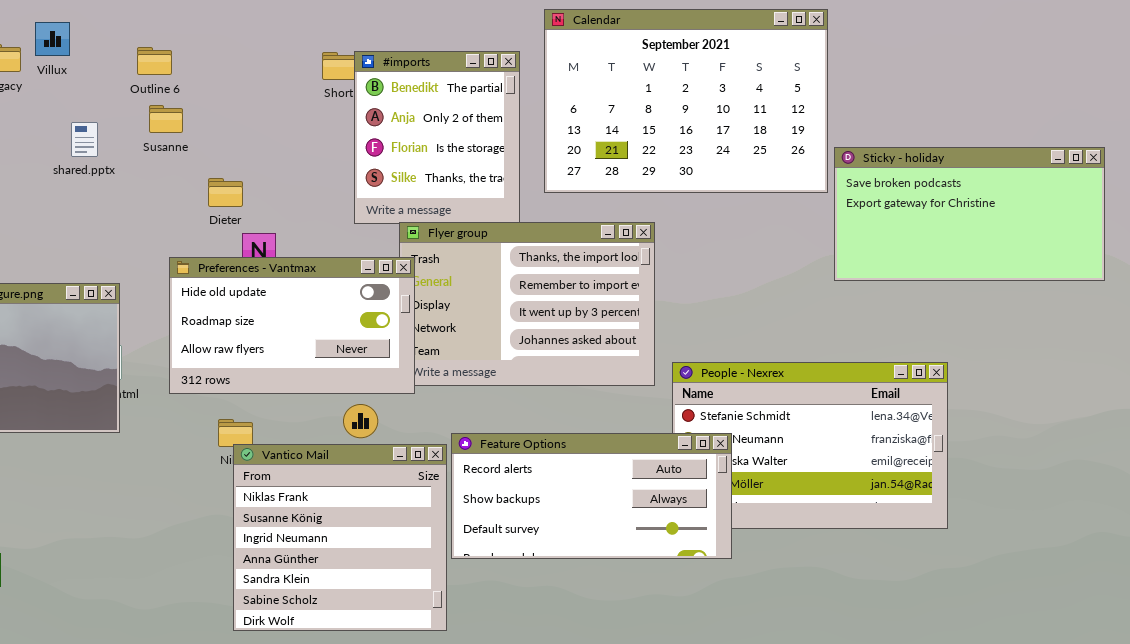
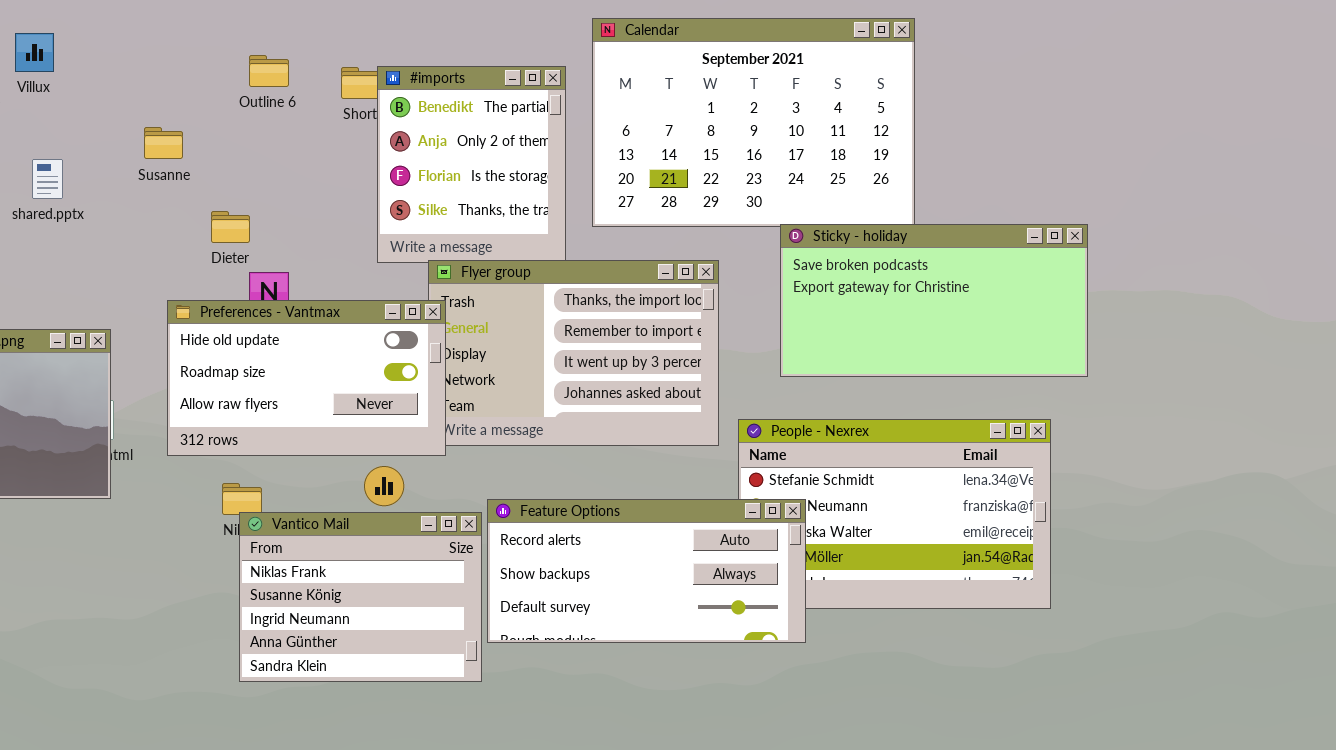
Outline 6: [137,47,172,75] -> [249,55,289,87], moved
shared.pptx: [71,122,98,157] -> [32,159,63,199], moved
Sticky - holiday: [834,147,1105,281] -> [780,224,1088,377], moved
Vantico Mail: [233,444,447,631] -> [239,512,482,682], resized

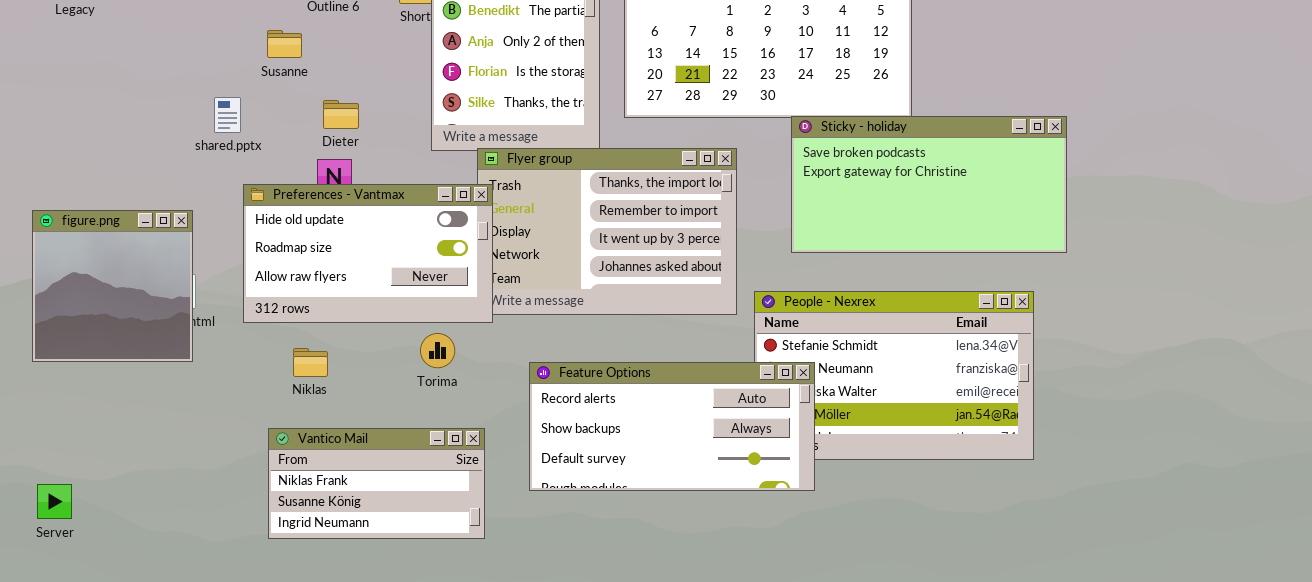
Susanne: [144,127,183,159] -> [267,30,302,58], moved
shared.pptx: [32,159,63,199] -> [214,97,241,133], moved
Dieter: [211,211,250,243] -> [323,100,359,129], moved
Vantico Mail: [239,512,482,682] -> [268,428,485,539], moved, resized

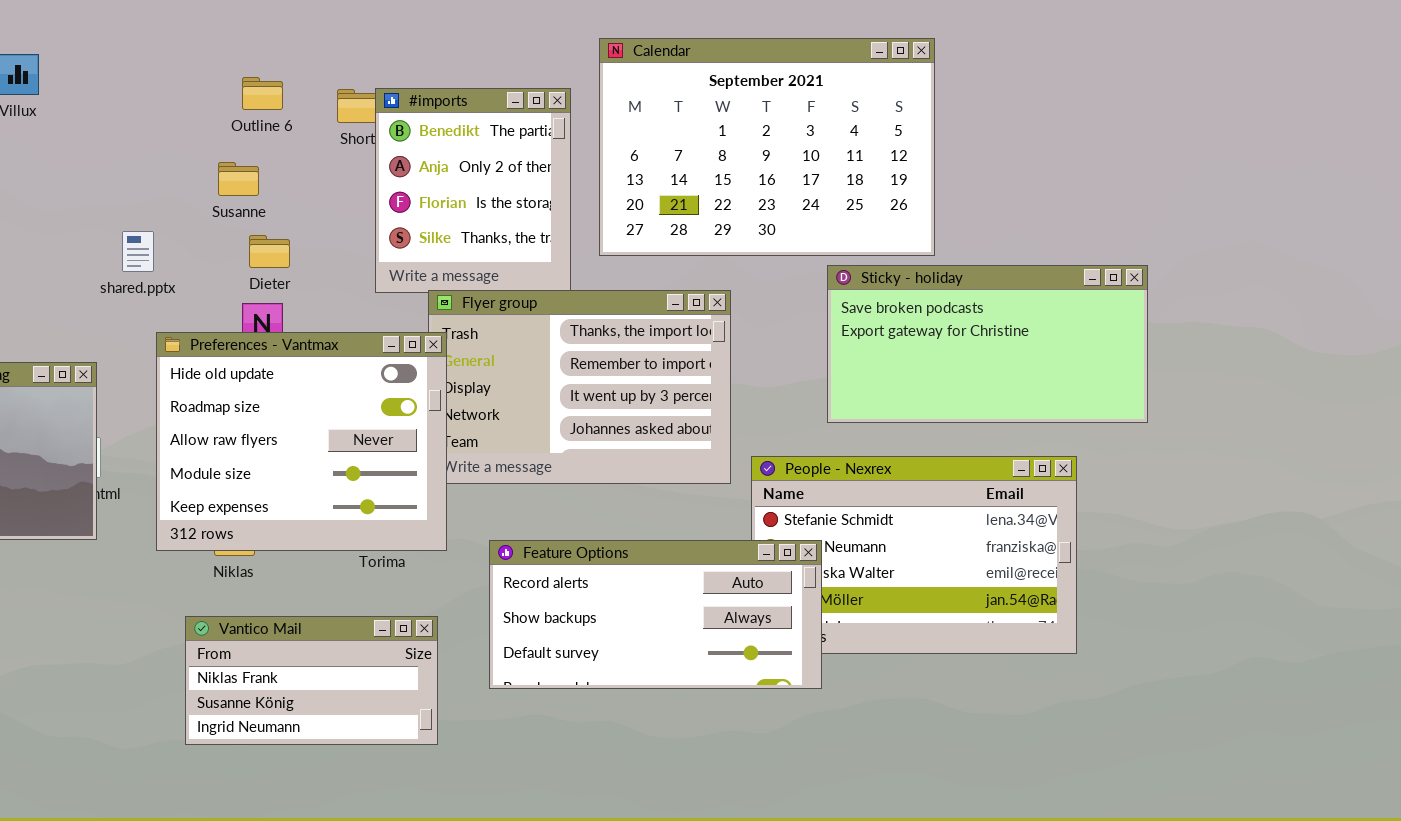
Susanne: [267,30,302,58] -> [218,162,259,196], moved
Sticky - holiday: [791,116,1067,253] -> [827,265,1148,423], moved
Preferences - Vantmax: [243,184,493,323] -> [156,332,447,551], resized

